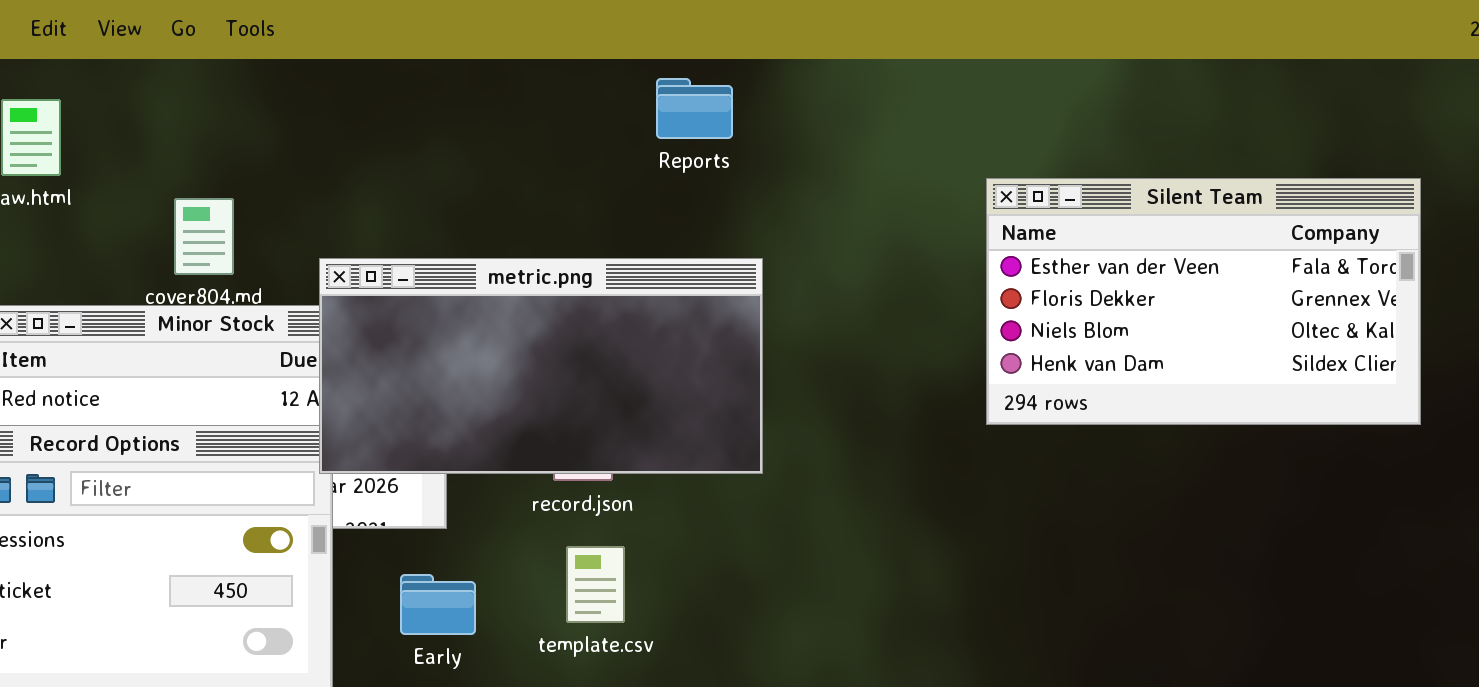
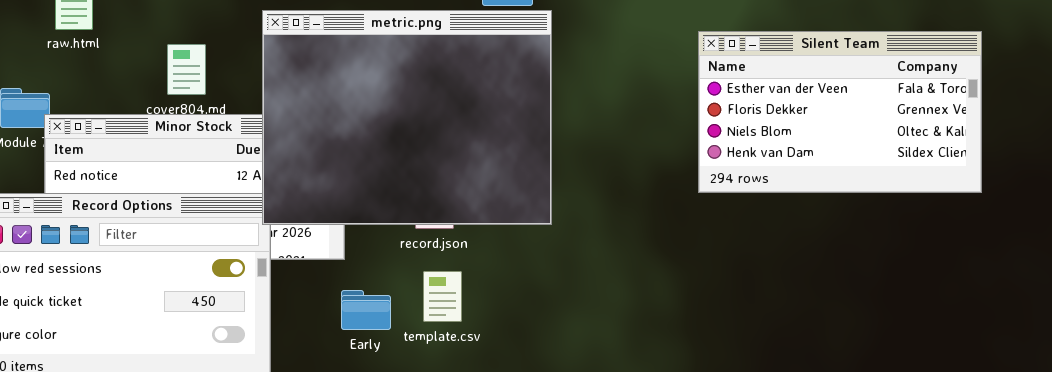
metric.png: [319,258,763,474] -> [262,10,552,225], resized
Early: [400,574,476,635] -> [341,290,391,330], moved

